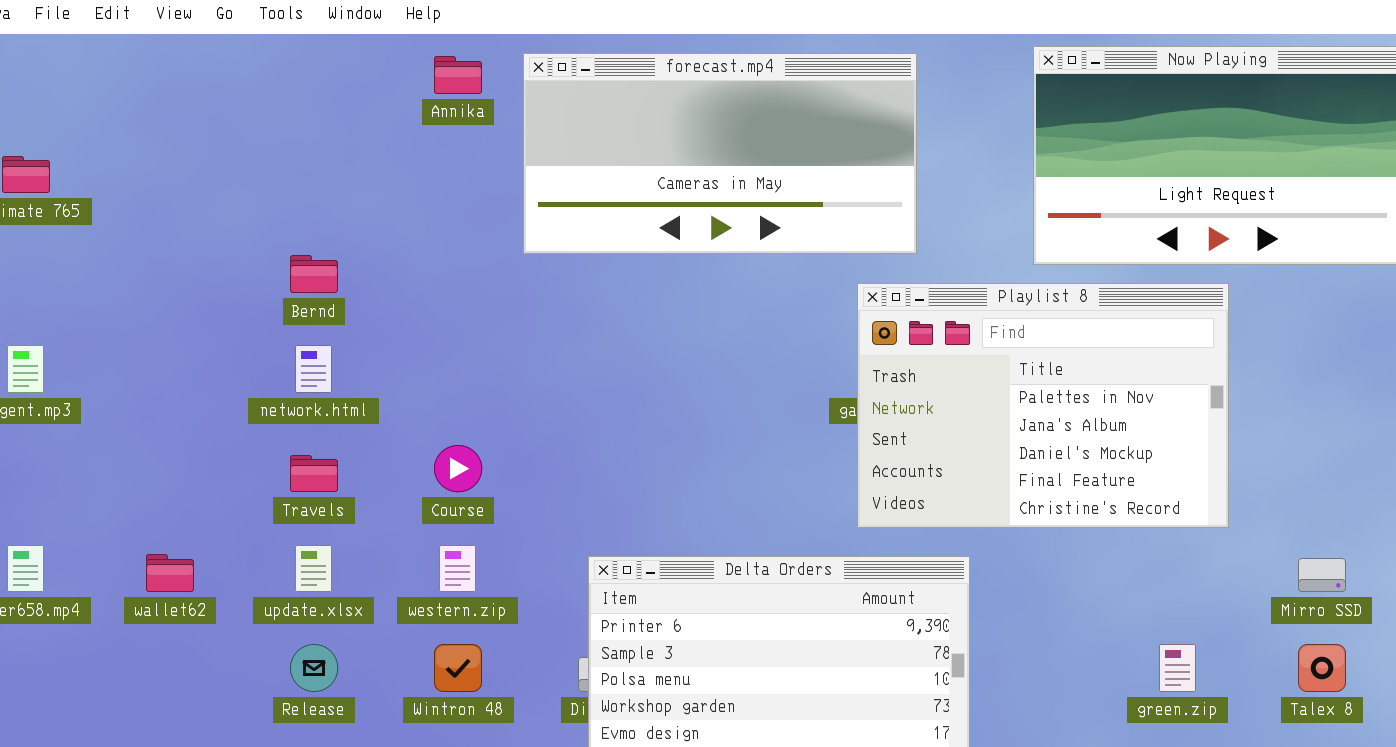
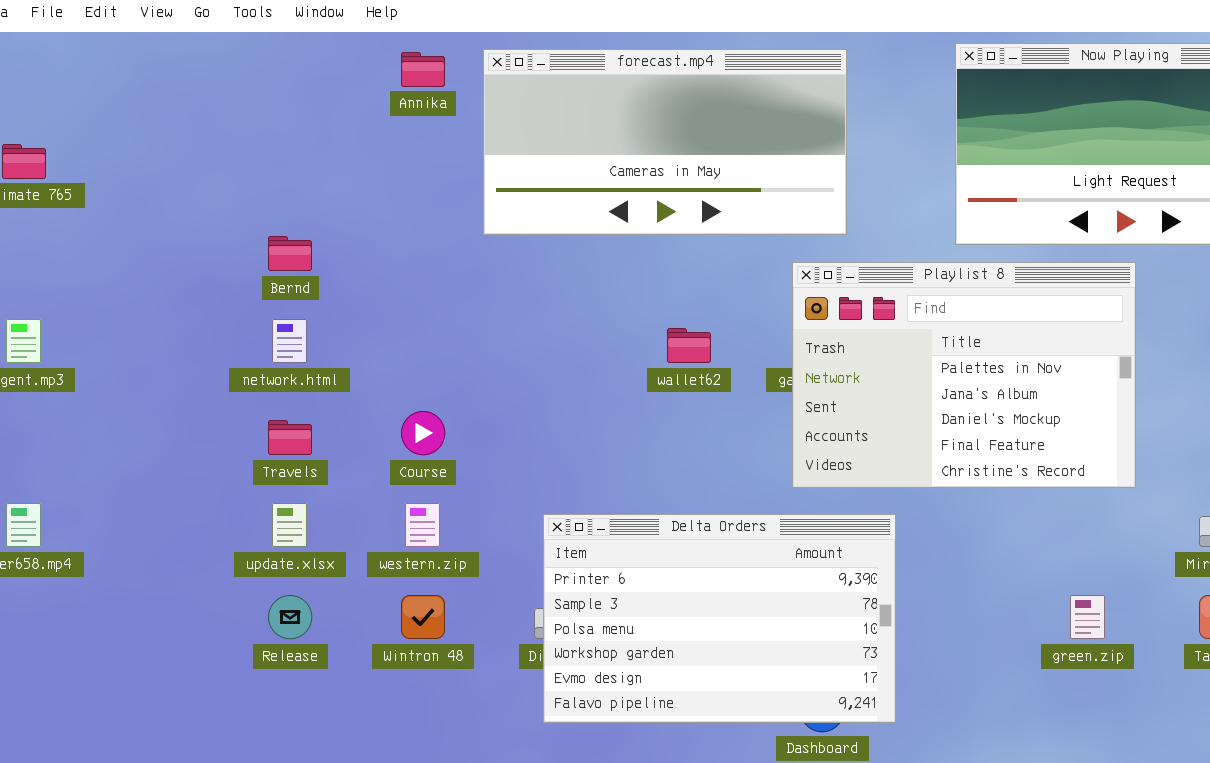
wallet62: [146,554,194,592] -> [667,328,711,363], moved

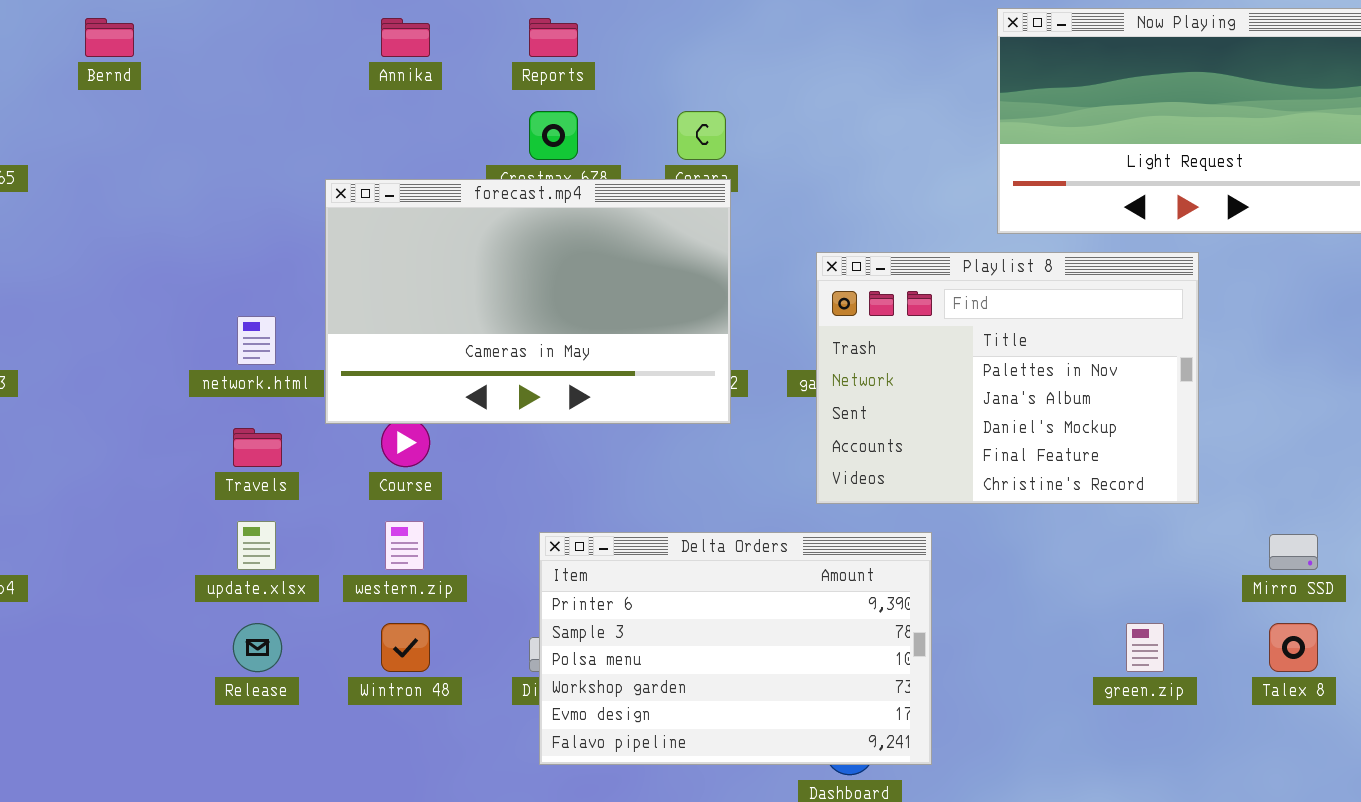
forecast.mp4: [483,49,847,235] -> [325,179,731,424], moved, resized
Bernd: [268,236,312,271] -> [85,18,134,57], moved

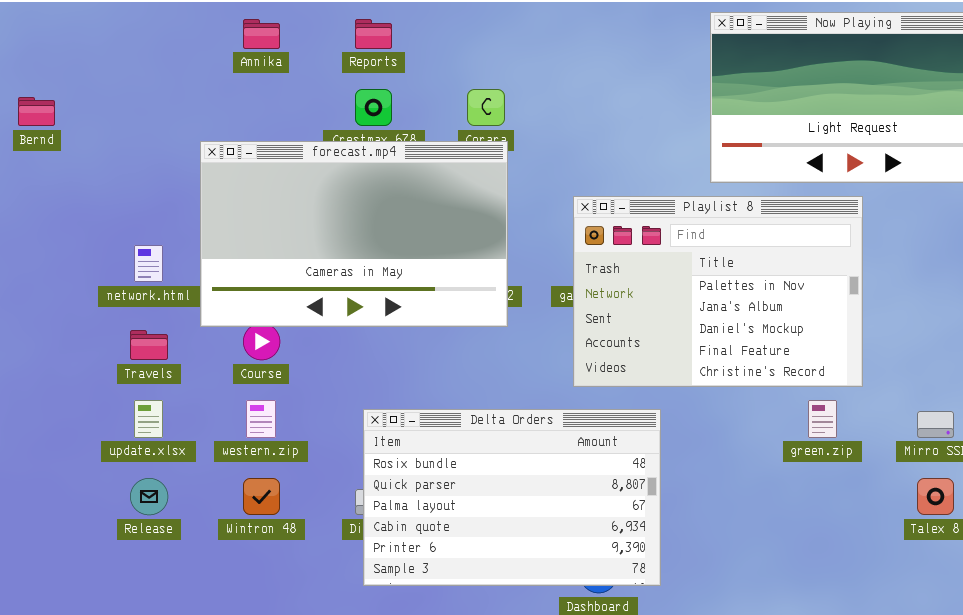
Bernd: [85,18,134,57] -> [18,97,55,126], moved
Delta Orders: [539,532,932,765] -> [363,409,661,586], scrolled up 4 rows
green.zip: [1126,623,1164,672] -> [808,400,837,438], moved

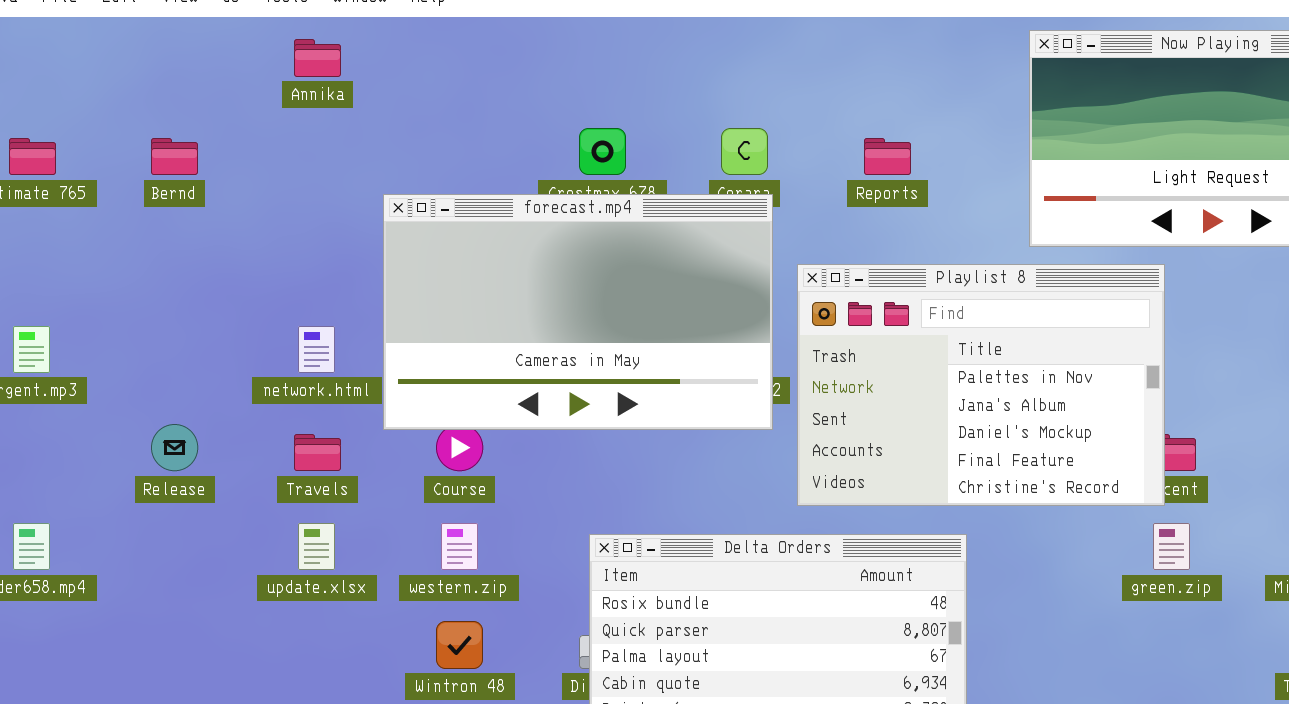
Annika: [243,19,280,49] -> [294,39,341,77], moved
Reports: [355,19,392,49] -> [864,138,911,175], moved
Playlist 8: [573,196,863,387] -> [797,264,1165,506], moved
Release: [130,478,168,515] -> [151,424,198,471], moved

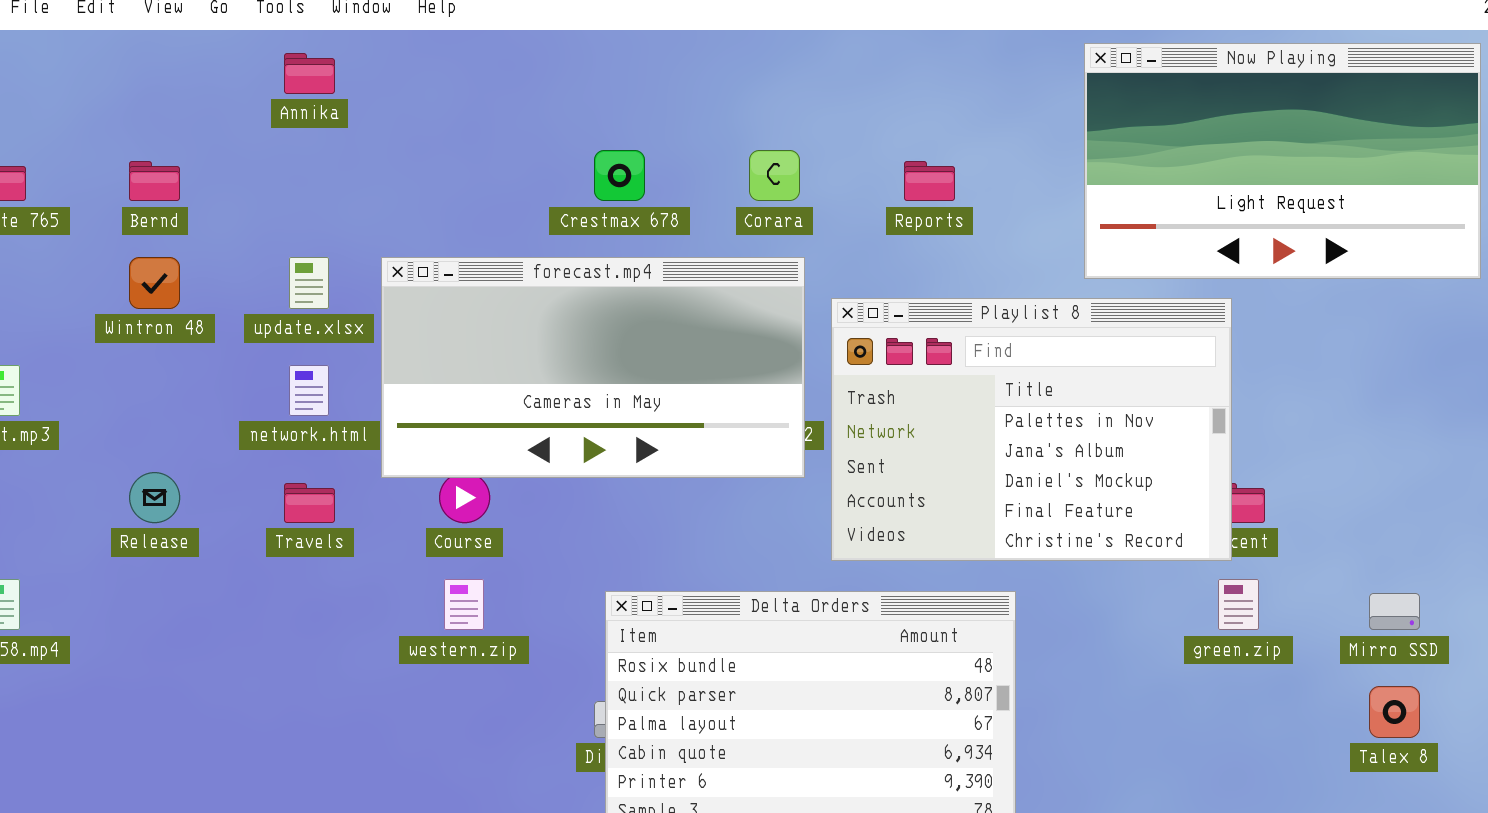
forecast.mp4: [383,194,773,430] -> [381,257,805,478], resized
update.xlsx: [298,523,335,570] -> [289,257,329,309], moved
Wintron 48: [436,621,483,669] -> [129,257,180,309], moved

